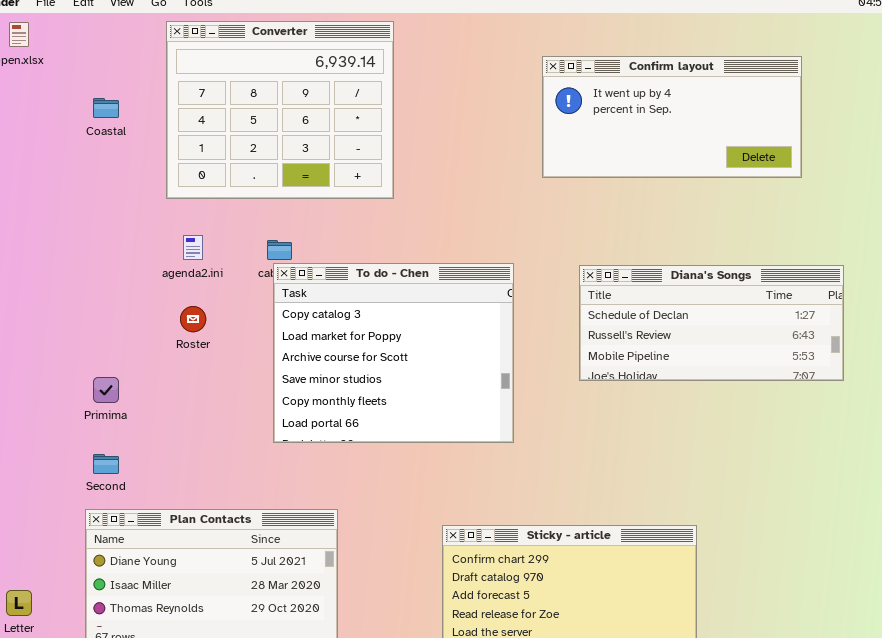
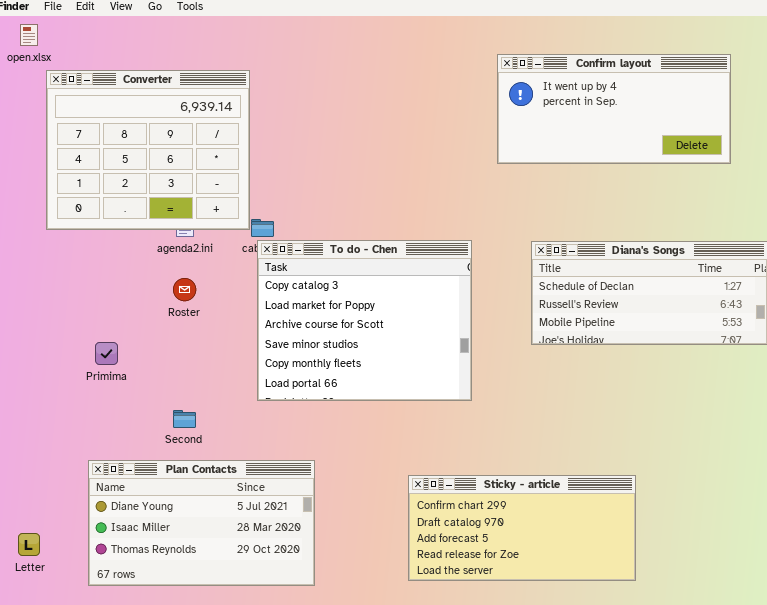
Converter: [166,21,394,199] -> [46,70,250,230], moved
Second: [93,454,119,474] -> [173,410,196,428], moved

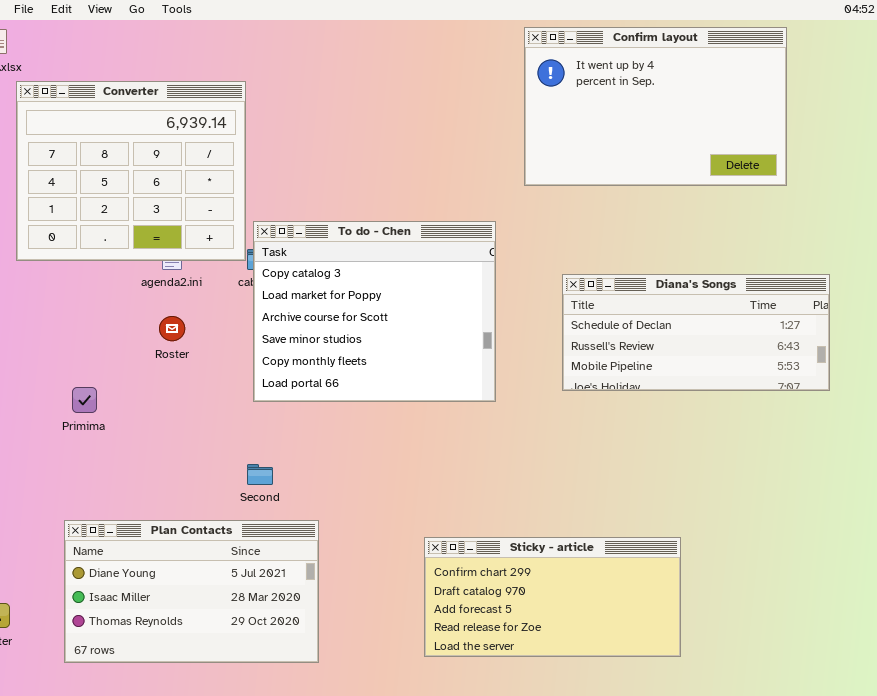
Confirm layout: [497,54,731,164] -> [524,27,787,186], resized
To do - Chen: [257,240,472,401] -> [253,221,496,402], moved
Second: [173,410,196,428] -> [247,464,273,485], moved

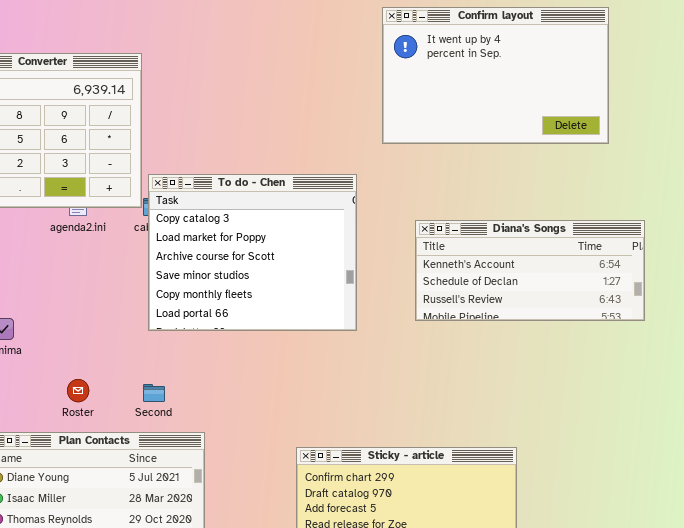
Diana's Songs: [562,274,830,391] -> [415,220,645,321], scrolled up 1 row
Roster: [159,316,185,341] -> [67,379,89,402], moved

